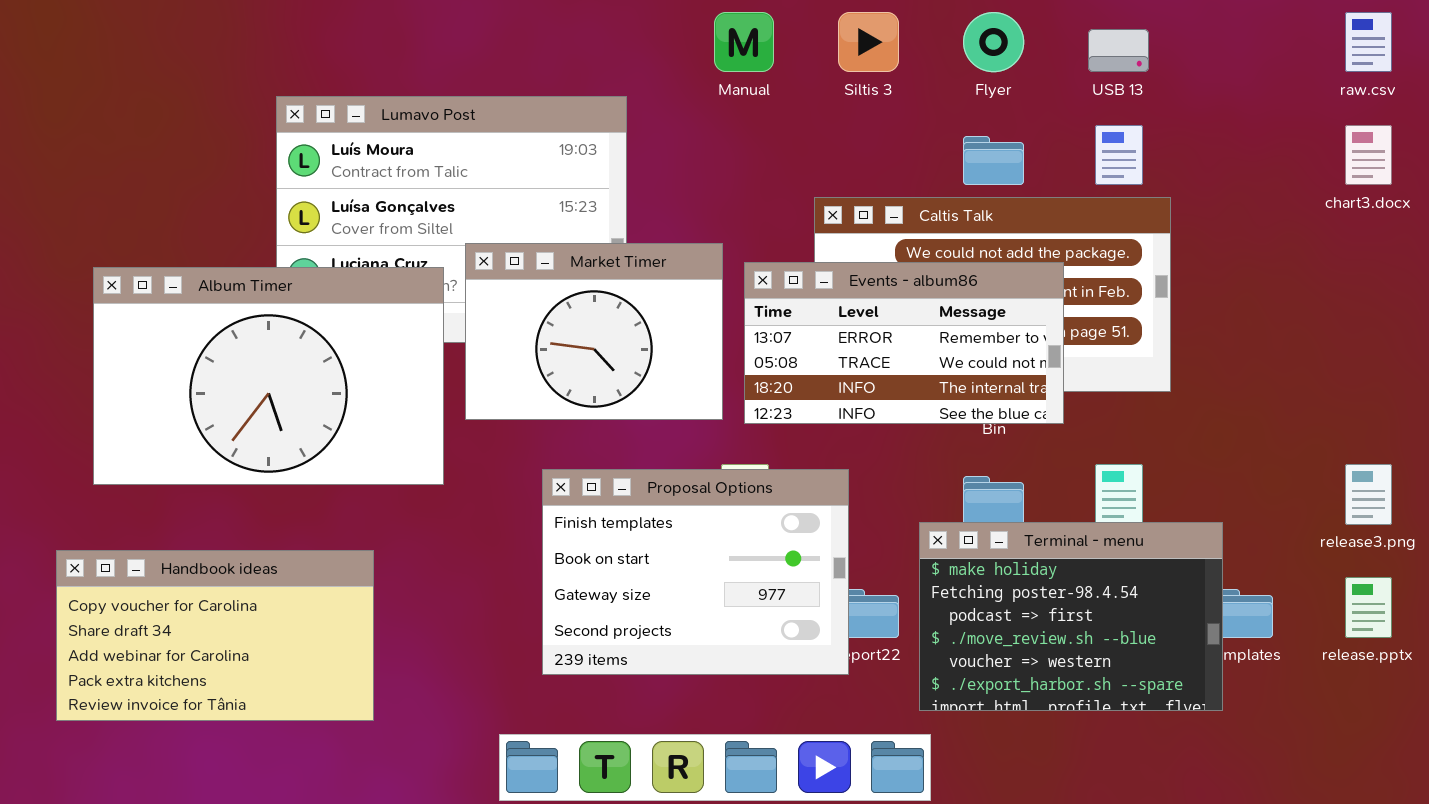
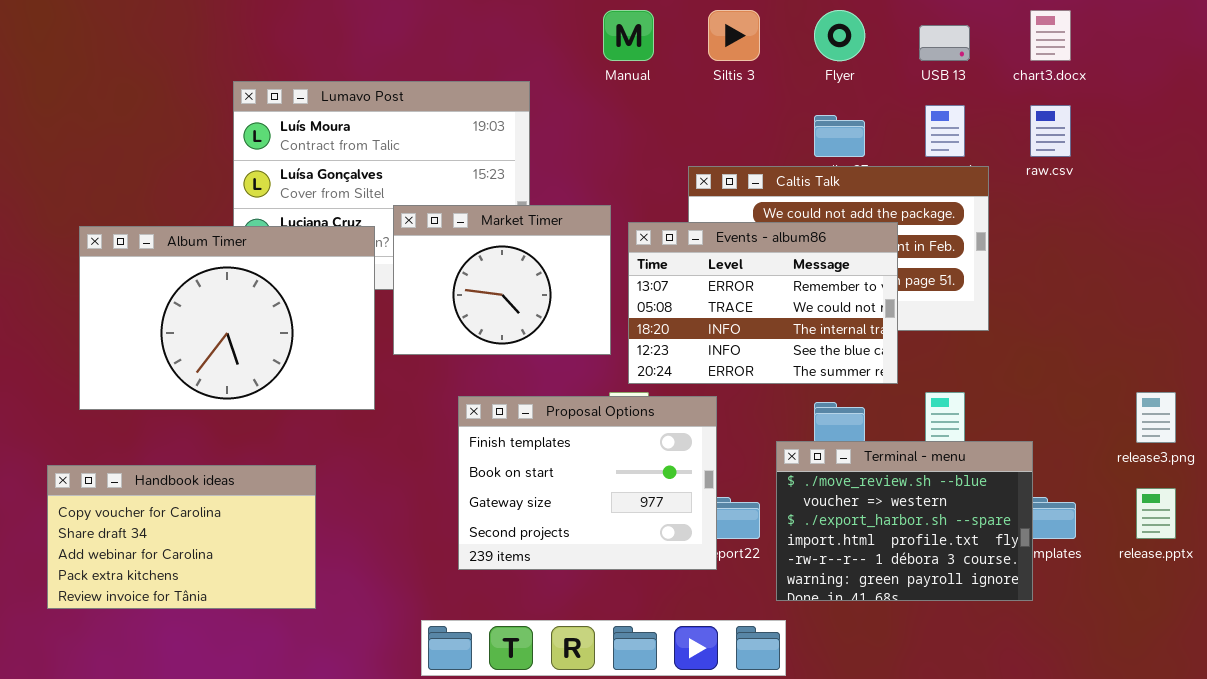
raw.csv: [1345,12,1392,72] -> [1030,105,1071,157], moved
chart3.docx: [1345,125,1392,185] -> [1030,10,1071,61], moved
Events - album86: [744,262,1064,424] -> [628,222,898,384], resized
Terminal - menu: [919,522,1223,711] -> [776,441,1033,601], scrolled down 3 rows

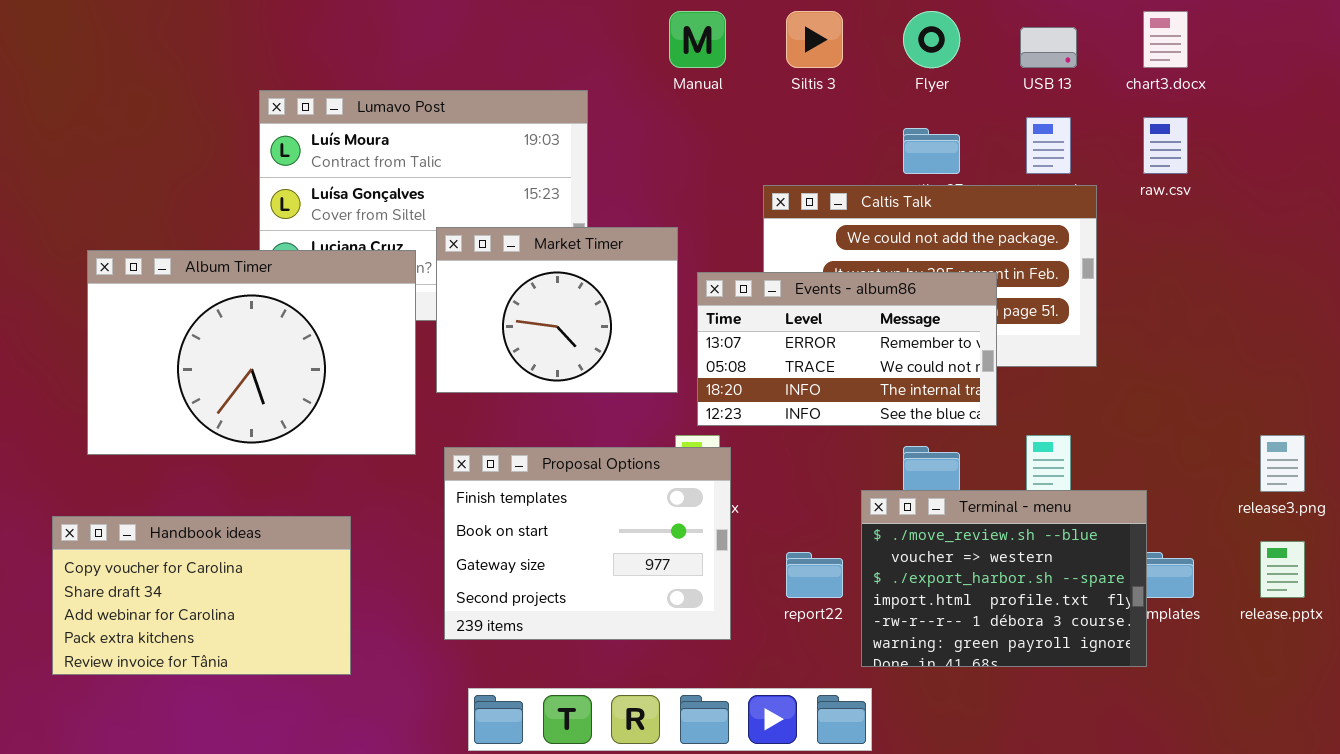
Events - album86: [628,222,898,384] -> [697,272,997,426], resized
Proposal Options: [458,396,717,570] -> [444,447,731,640], moved

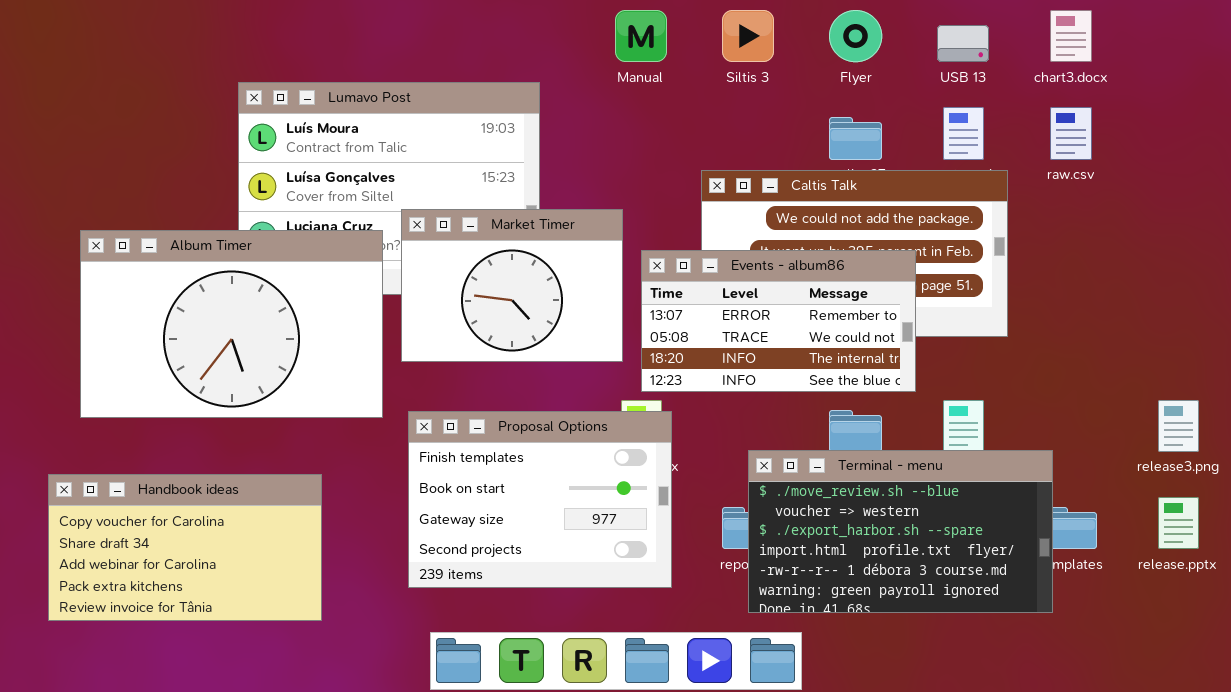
Terminal - menu: [861,490,1147,667] -> [748,450,1053,613], resized

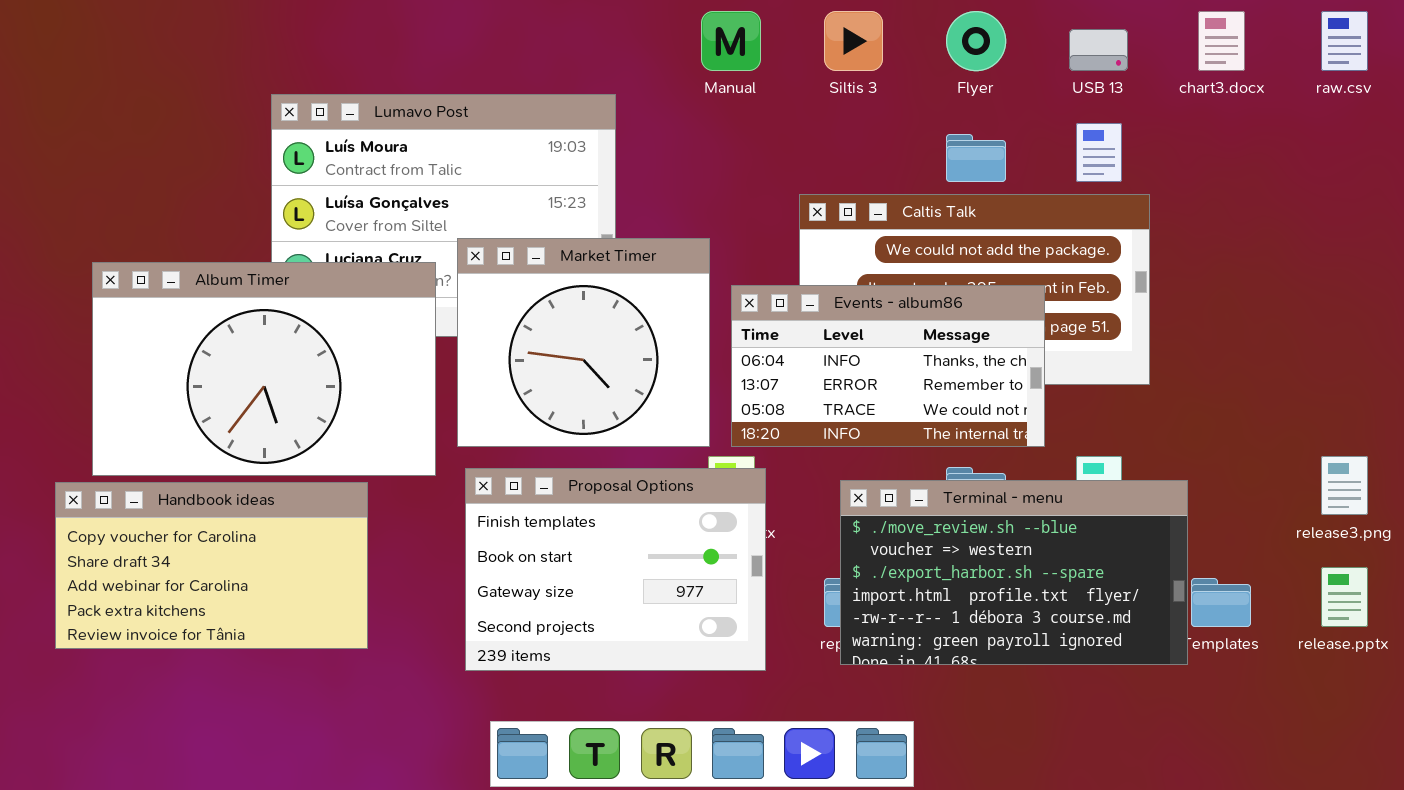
raw.csv: [1050,107,1092,160] -> [1321,11,1368,71], moved
Market Timer: [401,209,623,362] -> [457,238,710,447], resized
Events - album86: [641,250,916,392] -> [731,285,1045,447], scrolled up 1 row
Terminal - menu: [748,450,1053,613] -> [840,480,1188,665], moved
Handbook ideas: [48,474,322,621] -> [55,482,368,649], moved

